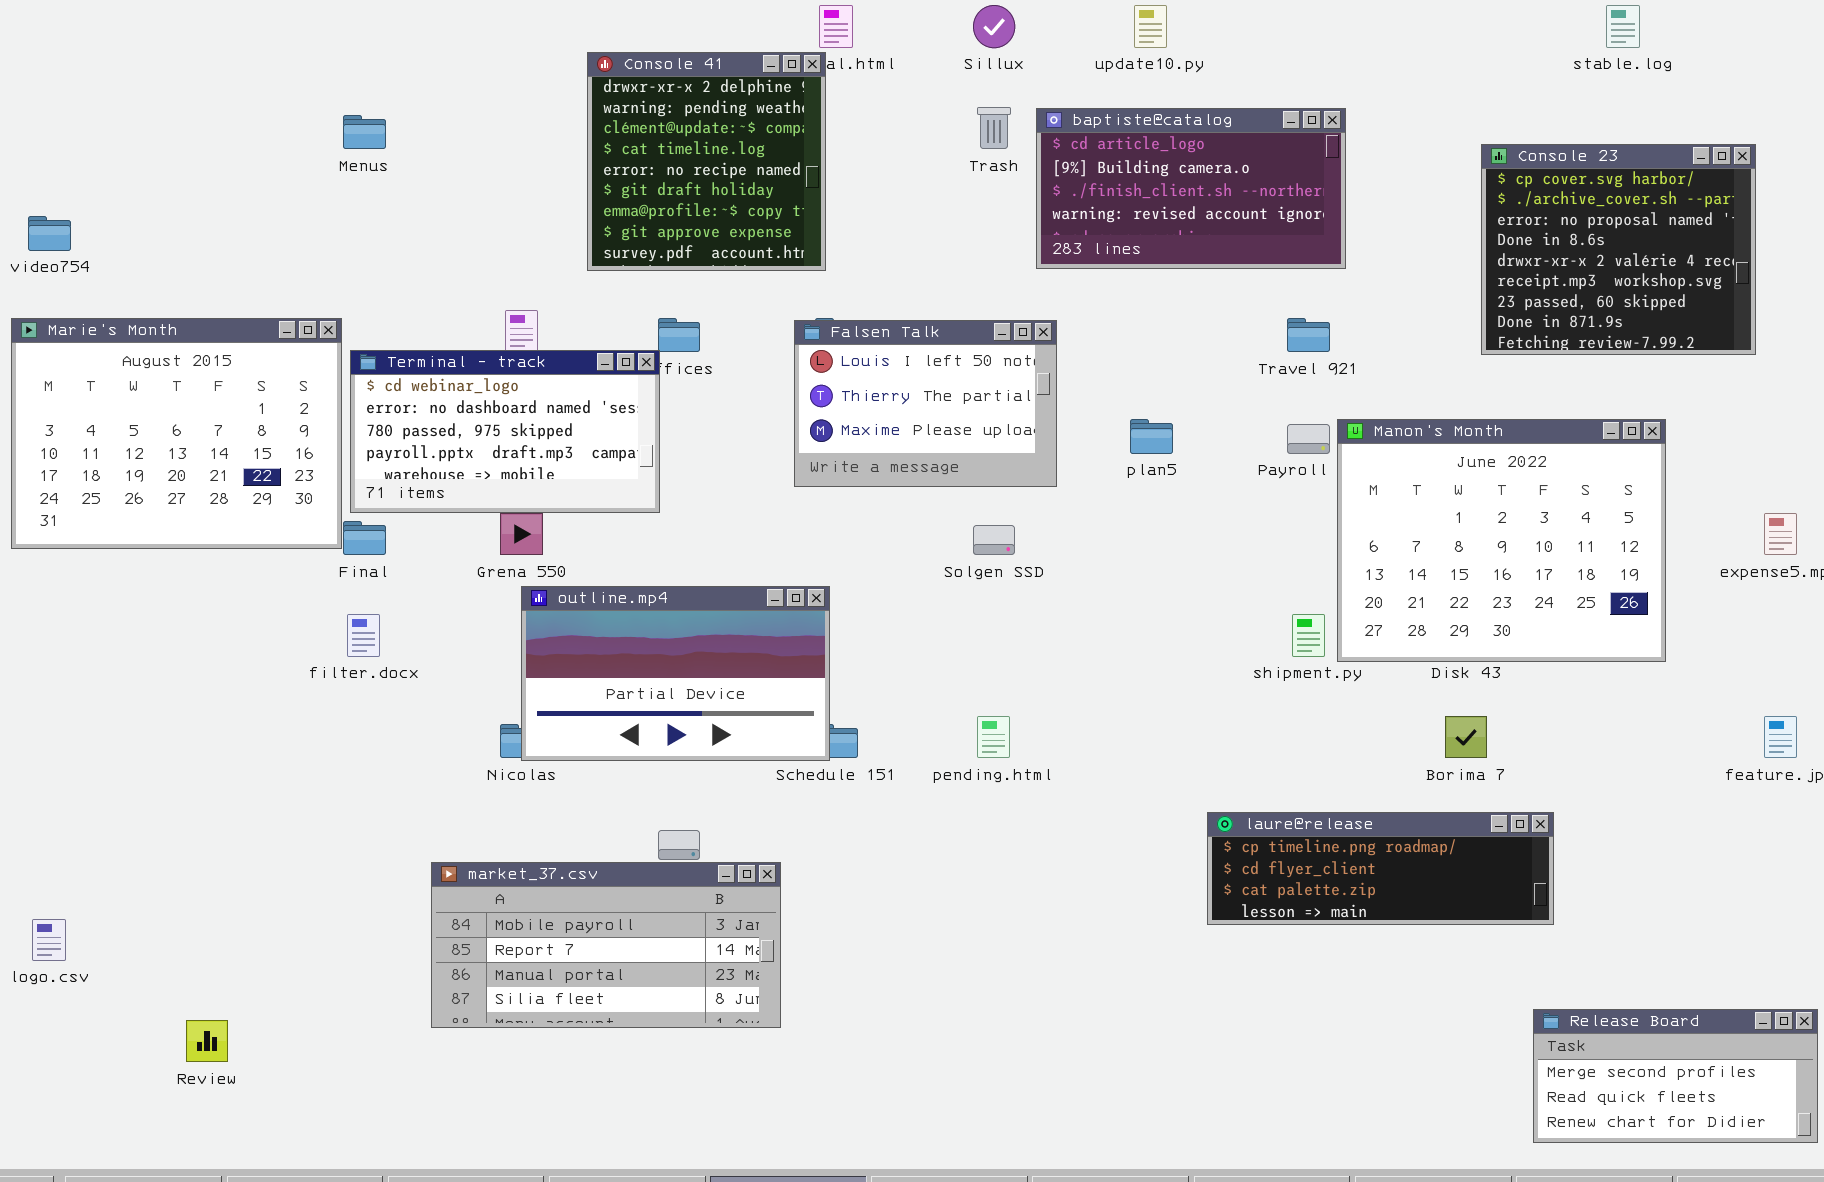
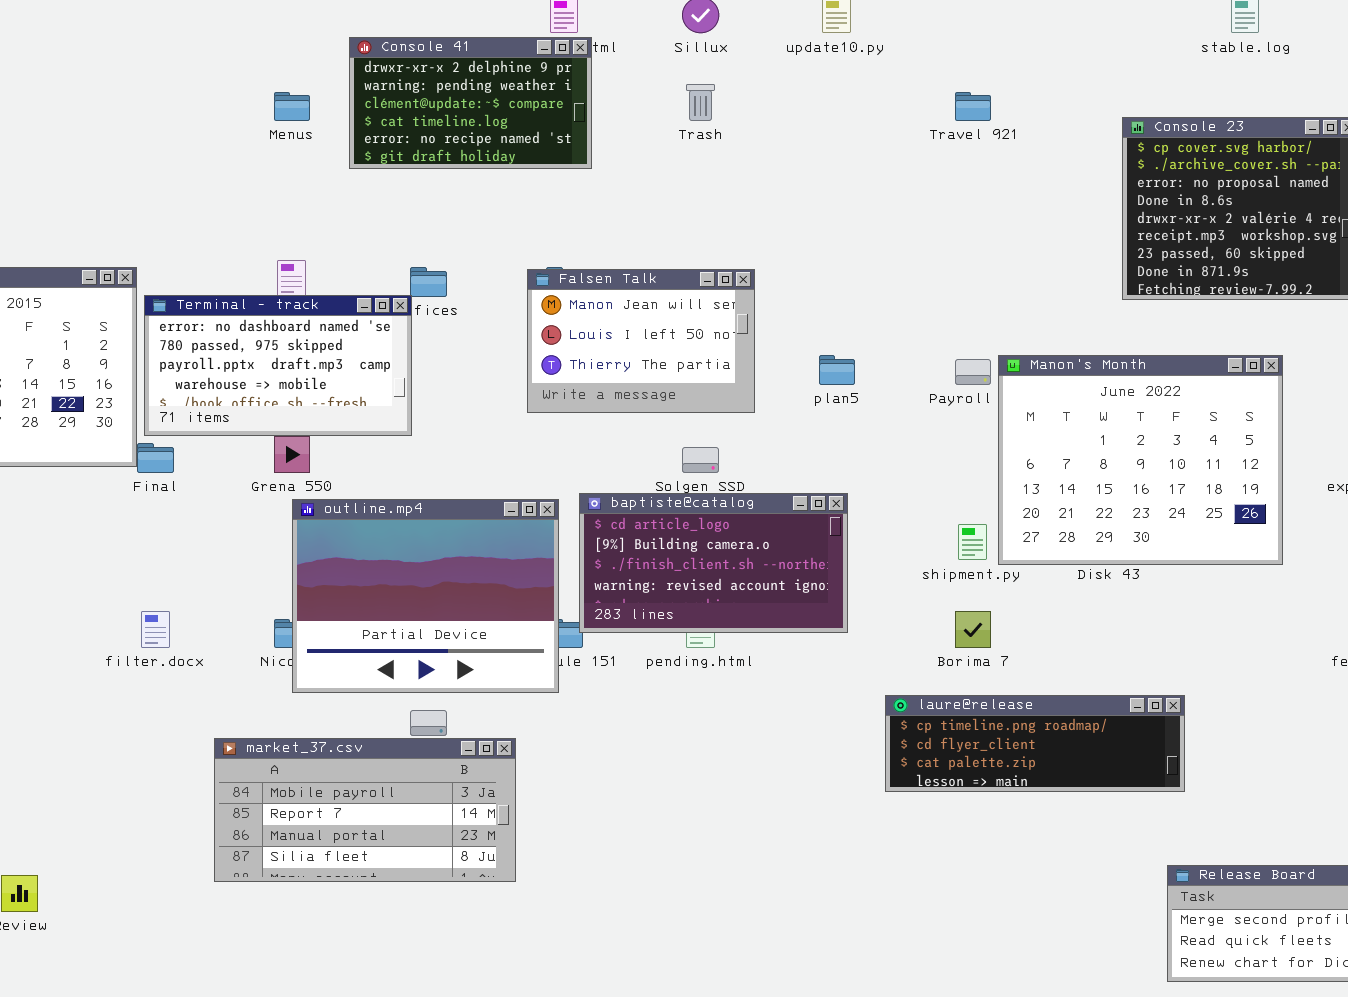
Console 41: [587,52,826,271] -> [349,37,592,169], resized
baptiste@catalog: [1036,108,1346,269] -> [579,493,848,633], moved
Menus: [343,115,386,149] -> [274,92,310,121], moved
Travel 921: [1287,318,1330,352] -> [955,92,991,121], moved
Falsen Talk: [794,320,1057,487] -> [527,269,755,413], scrolled up 1 row
Terminal - track: [350,350,660,513] -> [144,295,412,436], scrolled down 1 row
outline.mp4: [521,586,830,761] -> [292,499,559,693], resized
filter.docx: [347,614,380,657] -> [141,611,170,648], moved
Borima 7: [1445,716,1487,758] -> [955,611,991,648], moved

